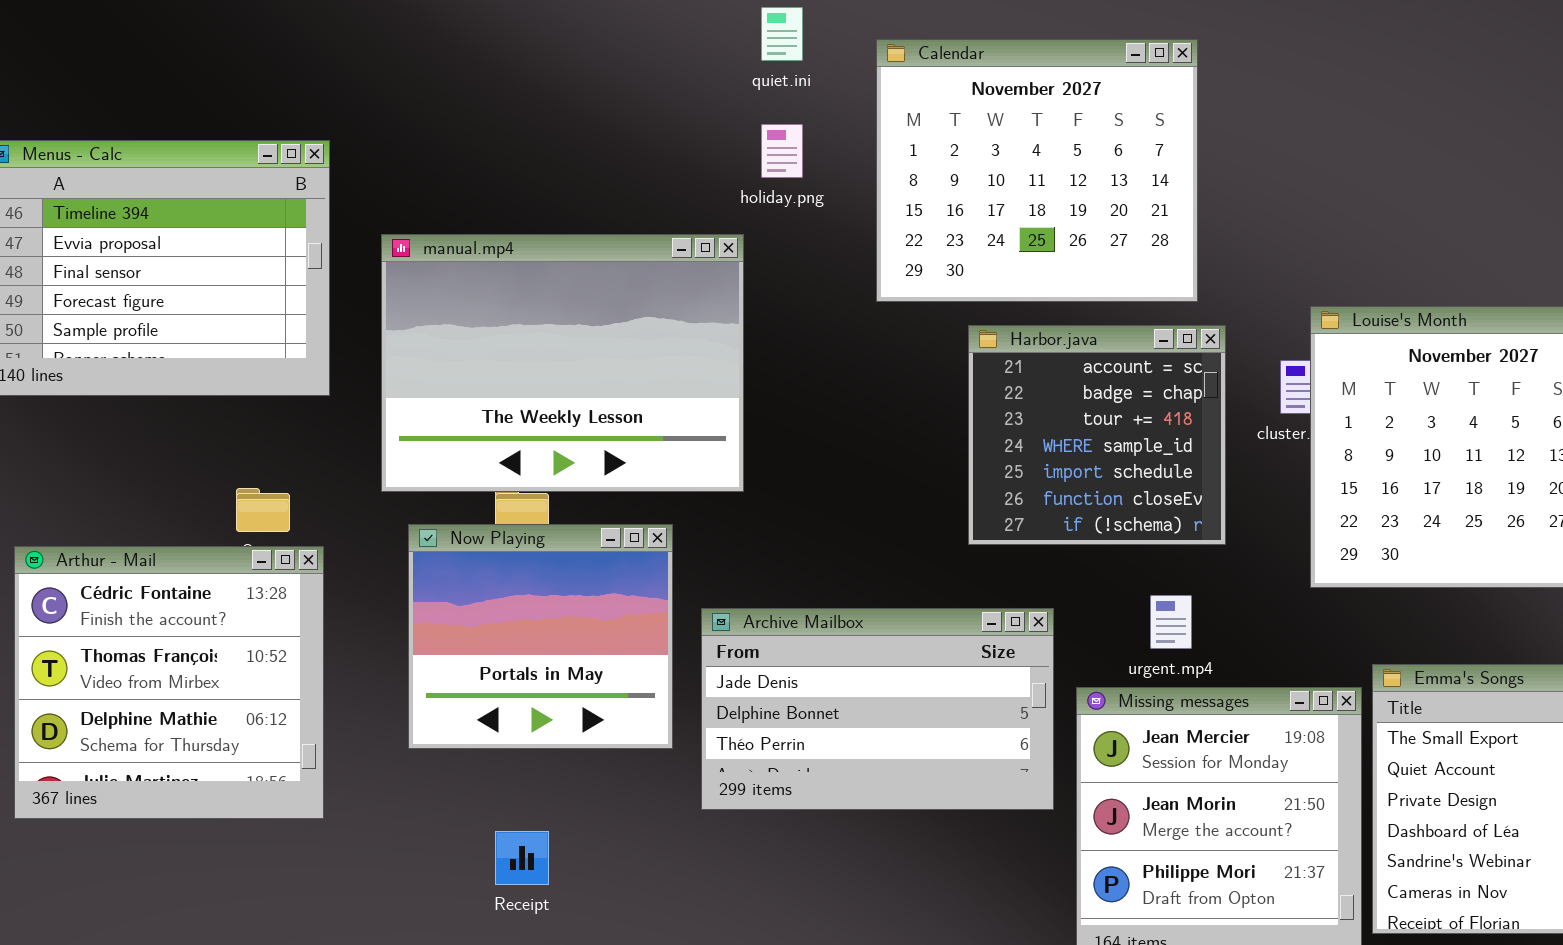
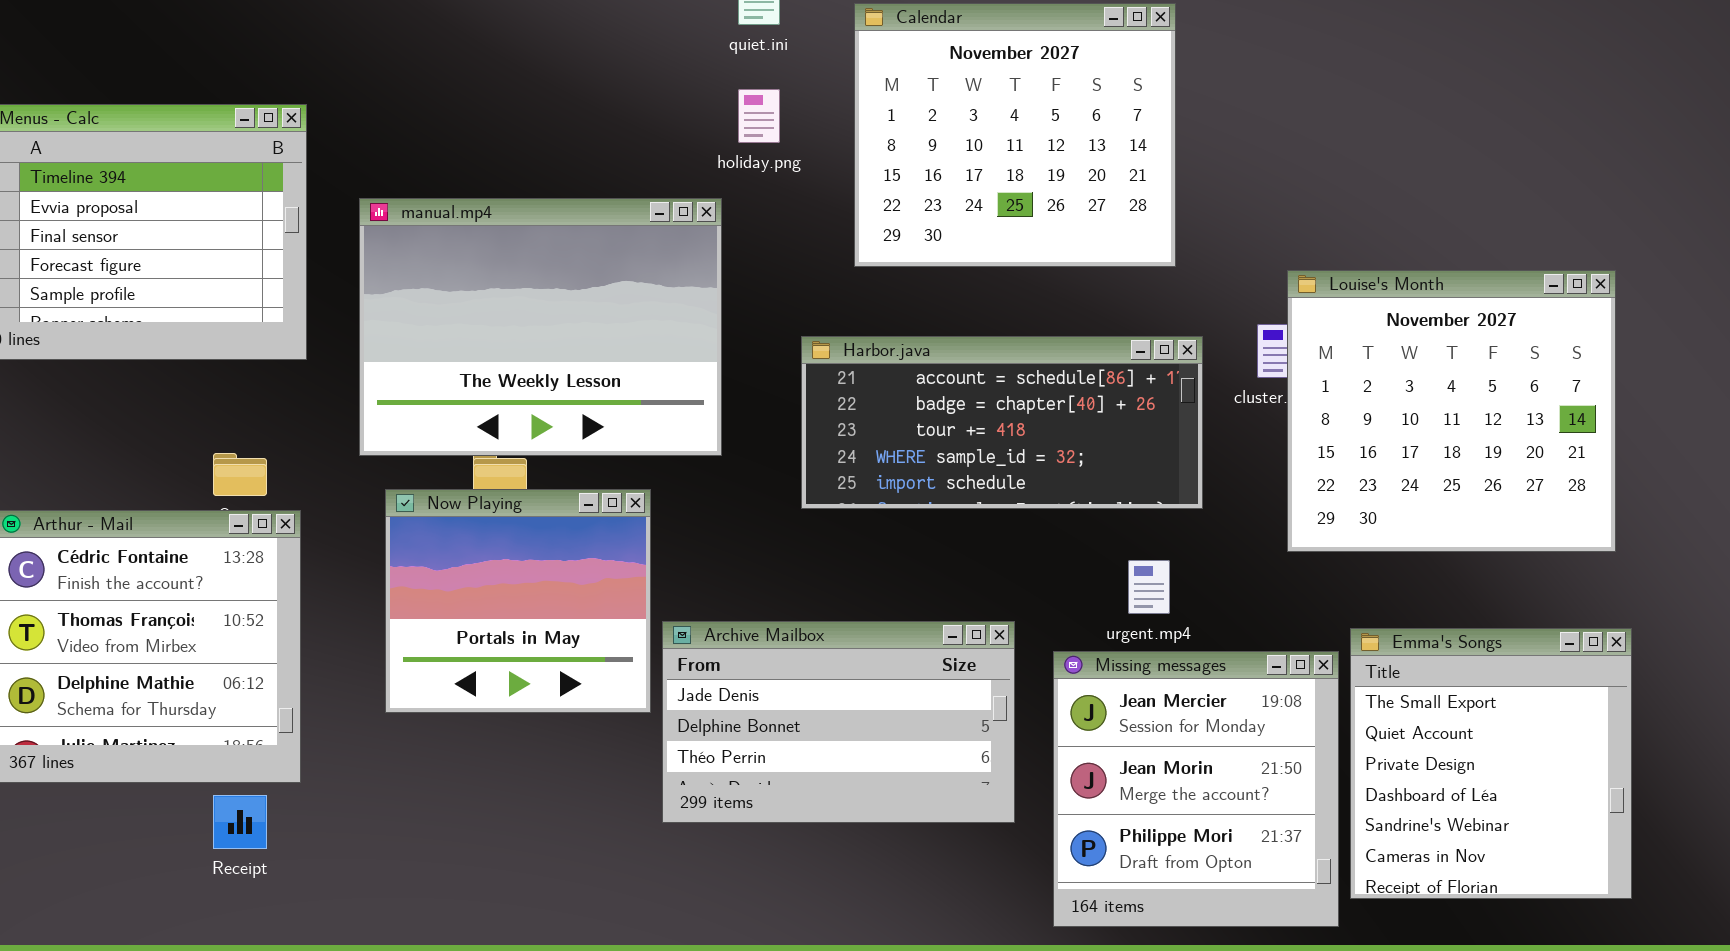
Harbor.java: [968,325,1226,545] -> [801,336,1203,509], resized
Archive Mailbox: [701,608,1054,810] -> [662,621,1015,823], moved
Receipt: [495,831,549,885] -> [213,795,267,849], moved

